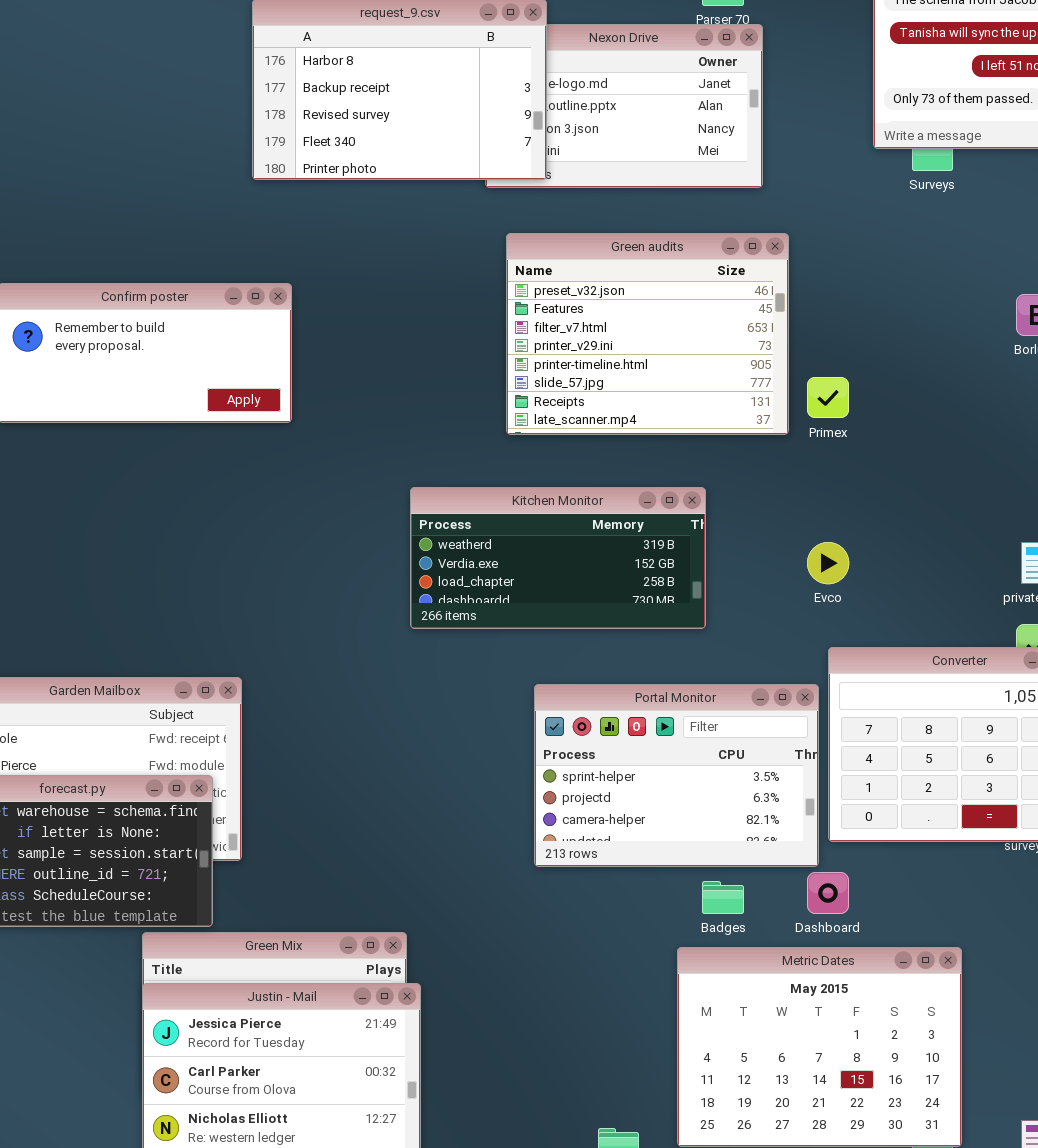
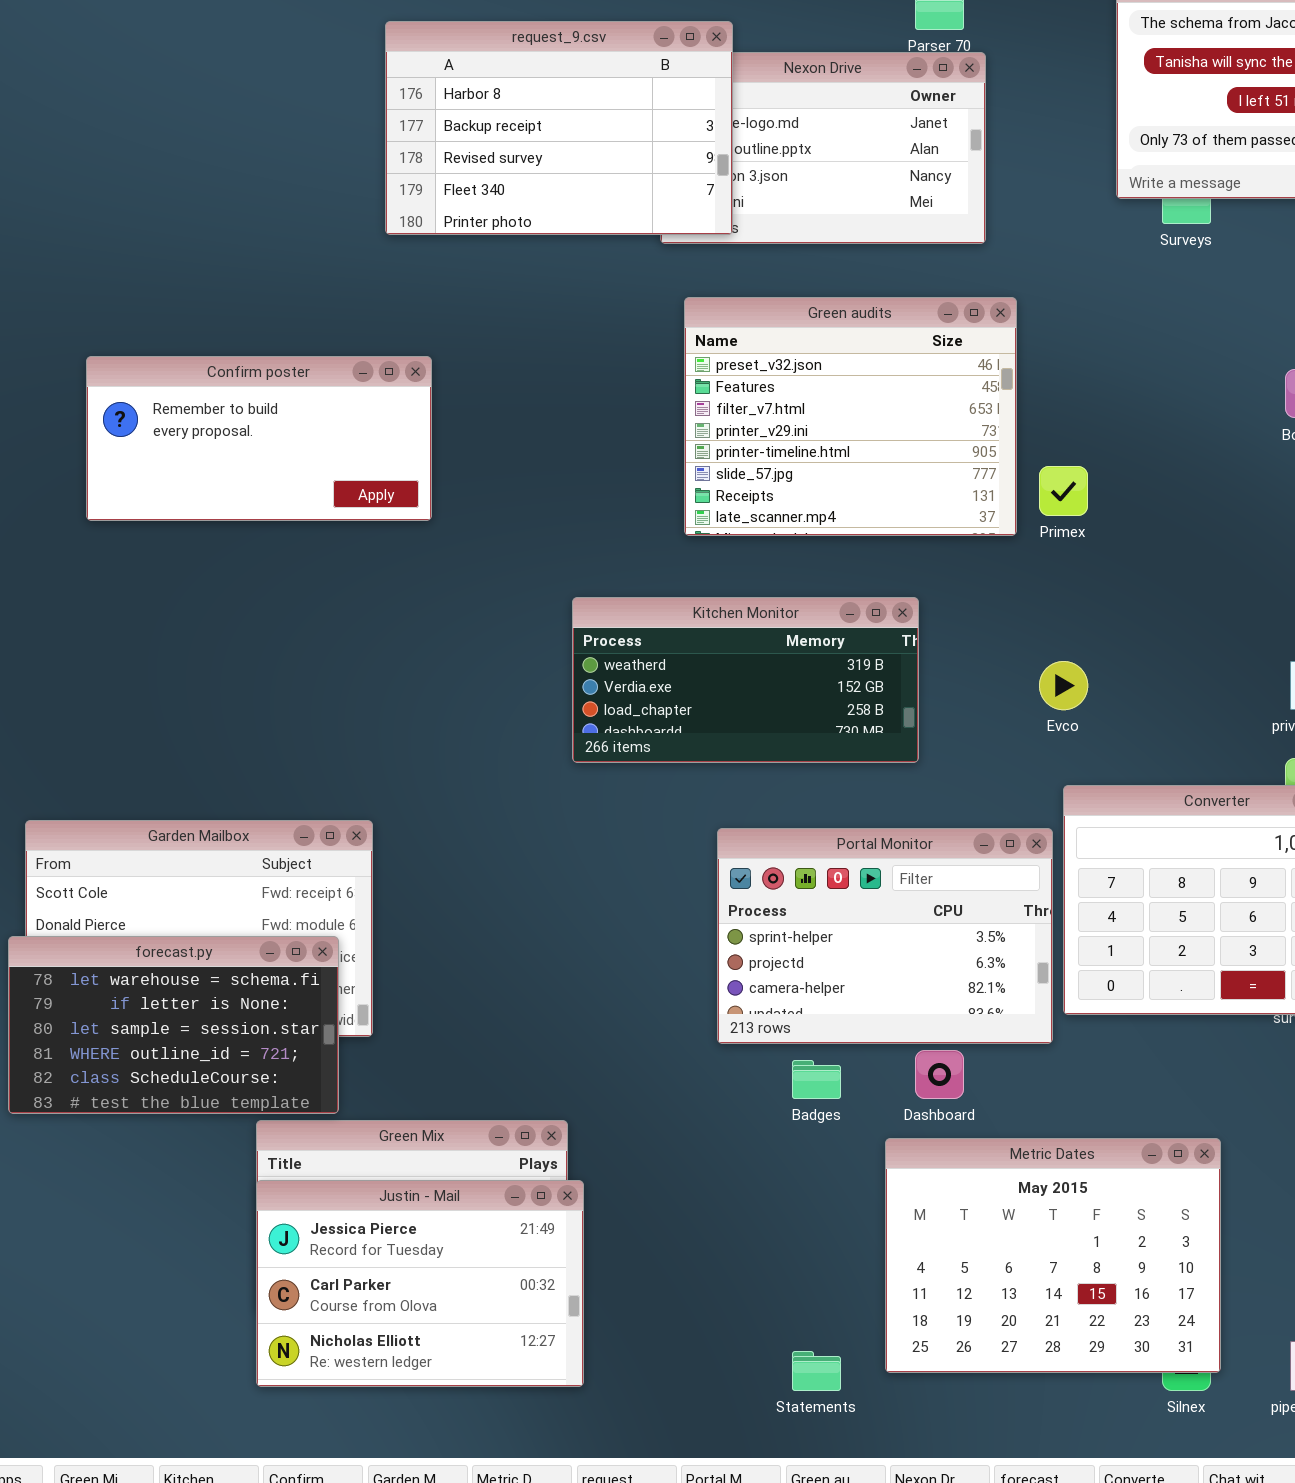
Dashboard: [807,872,849,914] -> [915,1050,964,1099], moved
Badges: [702,881,744,914] -> [792,1060,841,1099], moved

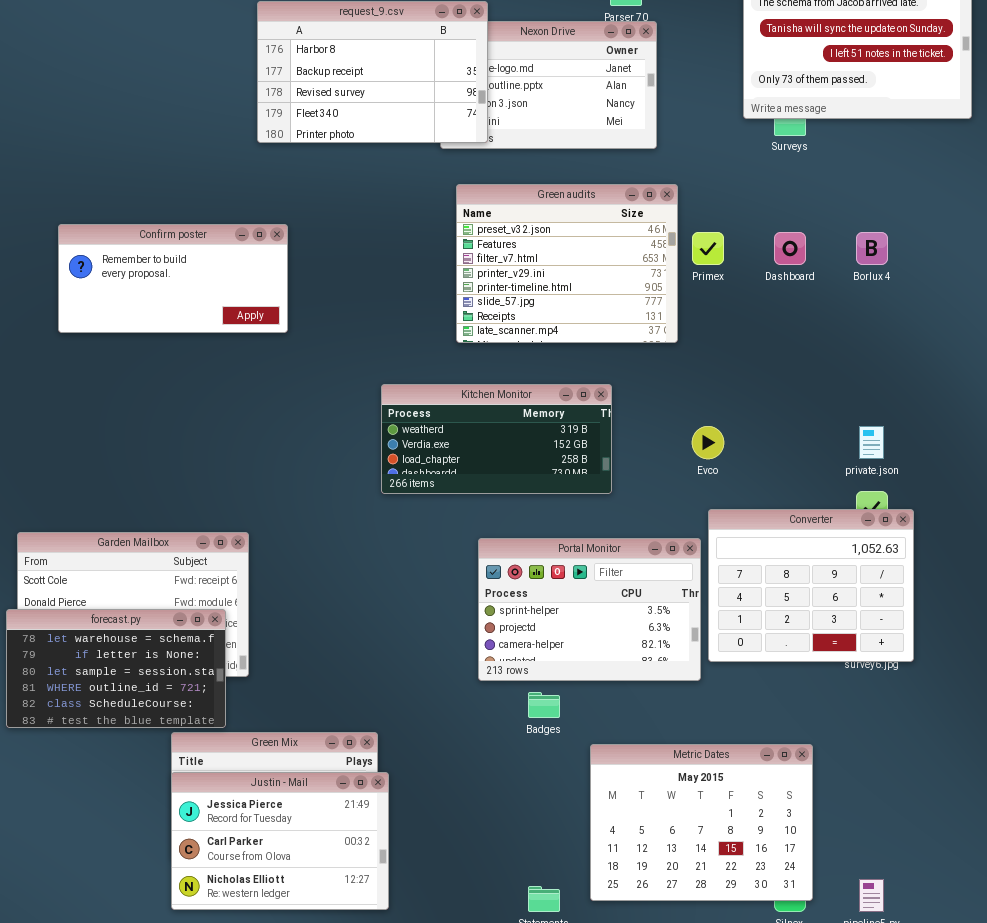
Primex: [1039,466,1088,516] -> [692,232,724,265], moved
Dashboard: [915,1050,964,1099] -> [774,232,806,265], moved

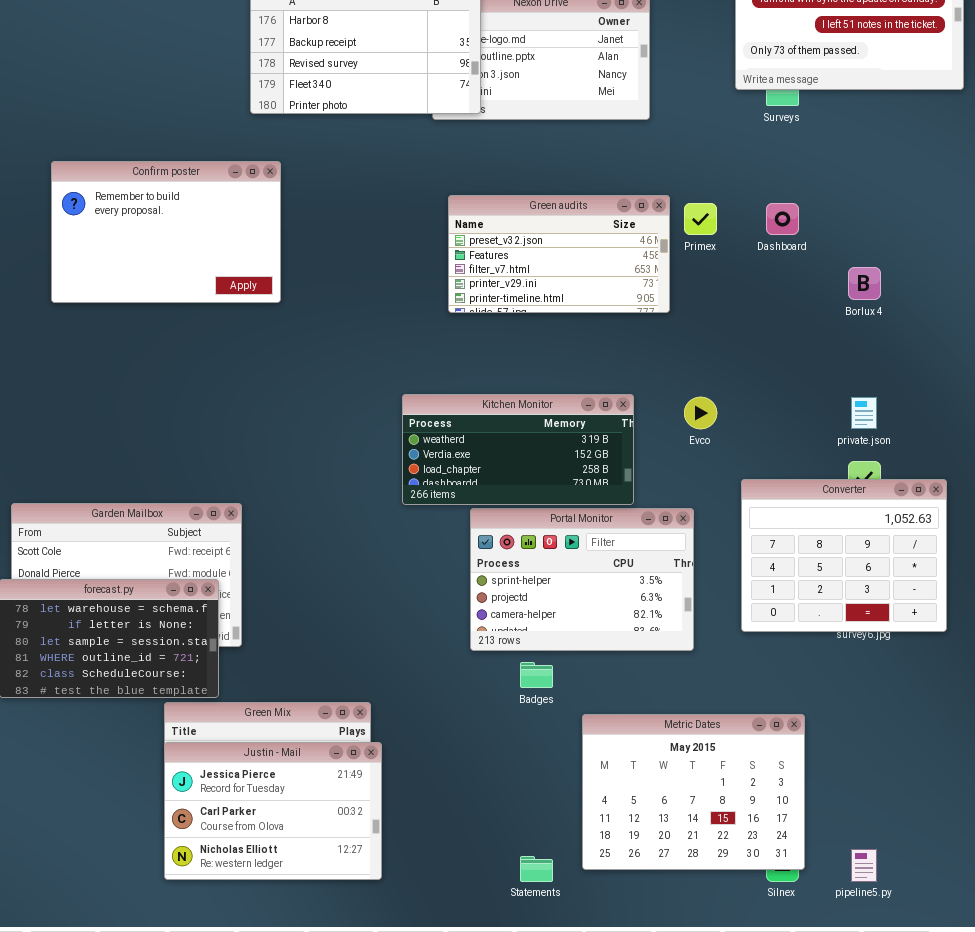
Green audits: [456,184,678,343] -> [448,195,670,313], resized
Confirm poster: [58,224,288,333] -> [51,161,281,303], resized
Borlux 4: [856,232,888,265] -> [848,267,881,300], moved
Kitchen Monitor: [381,384,612,494] -> [402,394,634,505], moved
Converter: [708,509,914,662] -> [741,479,947,632], moved

